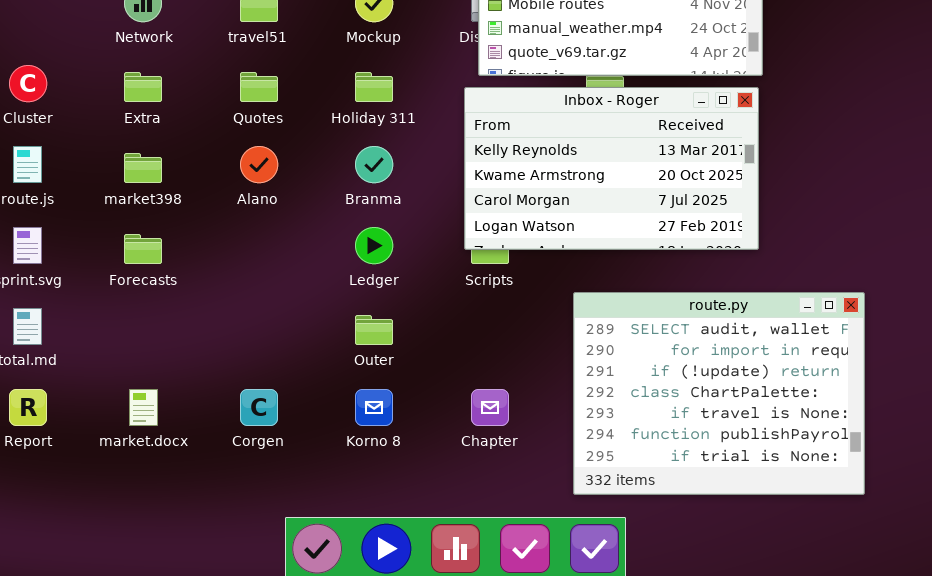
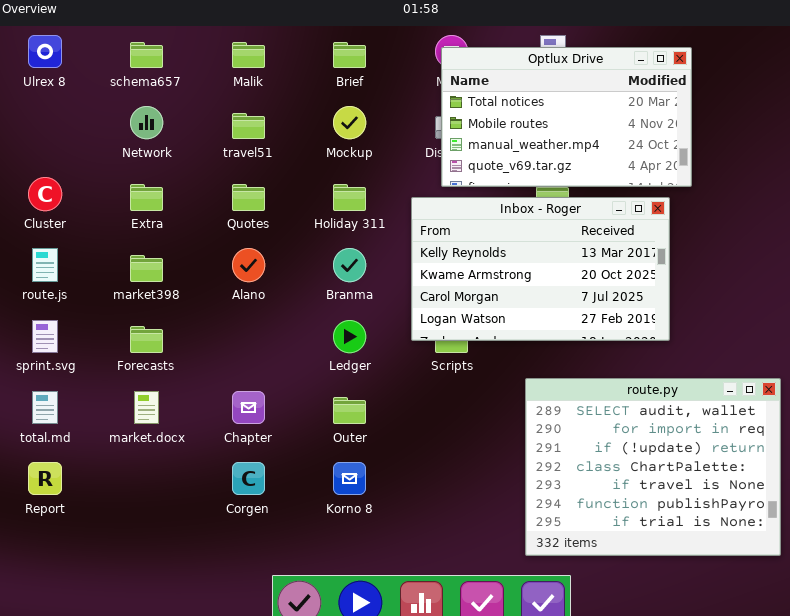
Inbox - Roger: [464,87,759,250] -> [411,197,670,341], moved
market.docx: [129,389,158,426] -> [134,391,159,424], moved
Chapter: [471,389,509,426] -> [232,391,265,424], moved

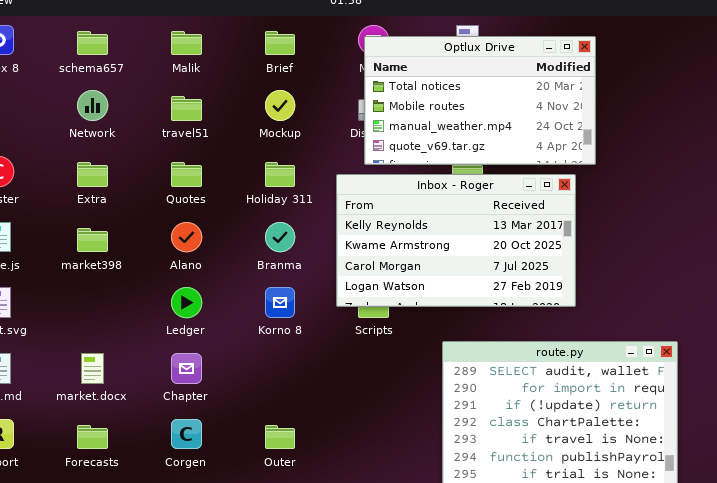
Ledger: [333,320,366,353] -> [171,287,202,318], moved
Forecasts: [130,326,163,353] -> [77,425,108,449], moved
Outer: [333,397,366,424] -> [265,425,295,449], moved
Korno 8: [333,462,366,495] -> [265,287,295,318], moved

